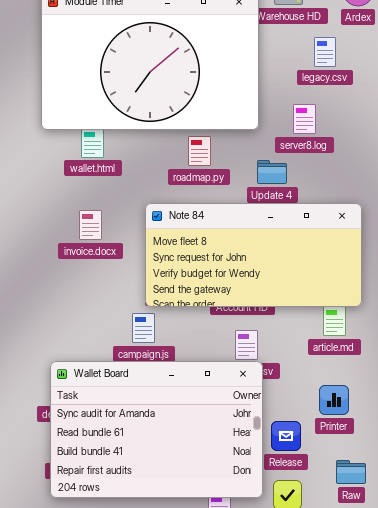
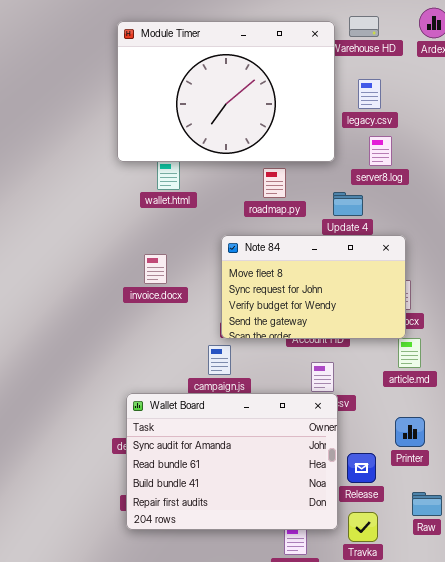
legacy.csv: [314,37,336,67] -> [358,79,381,109], moved
Note 84: [145,203,362,307] -> [221,235,406,339], resized
invoice.docx: [79,210,102,240] -> [144,254,167,284], moved

